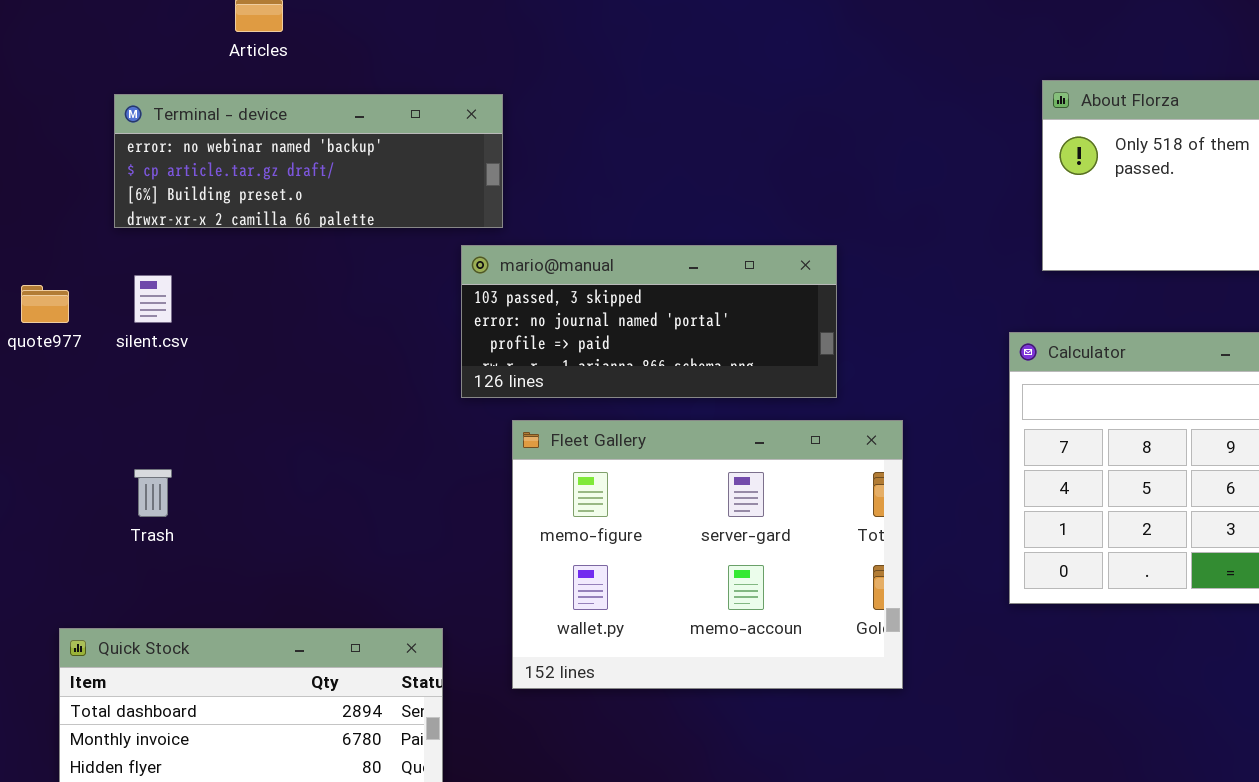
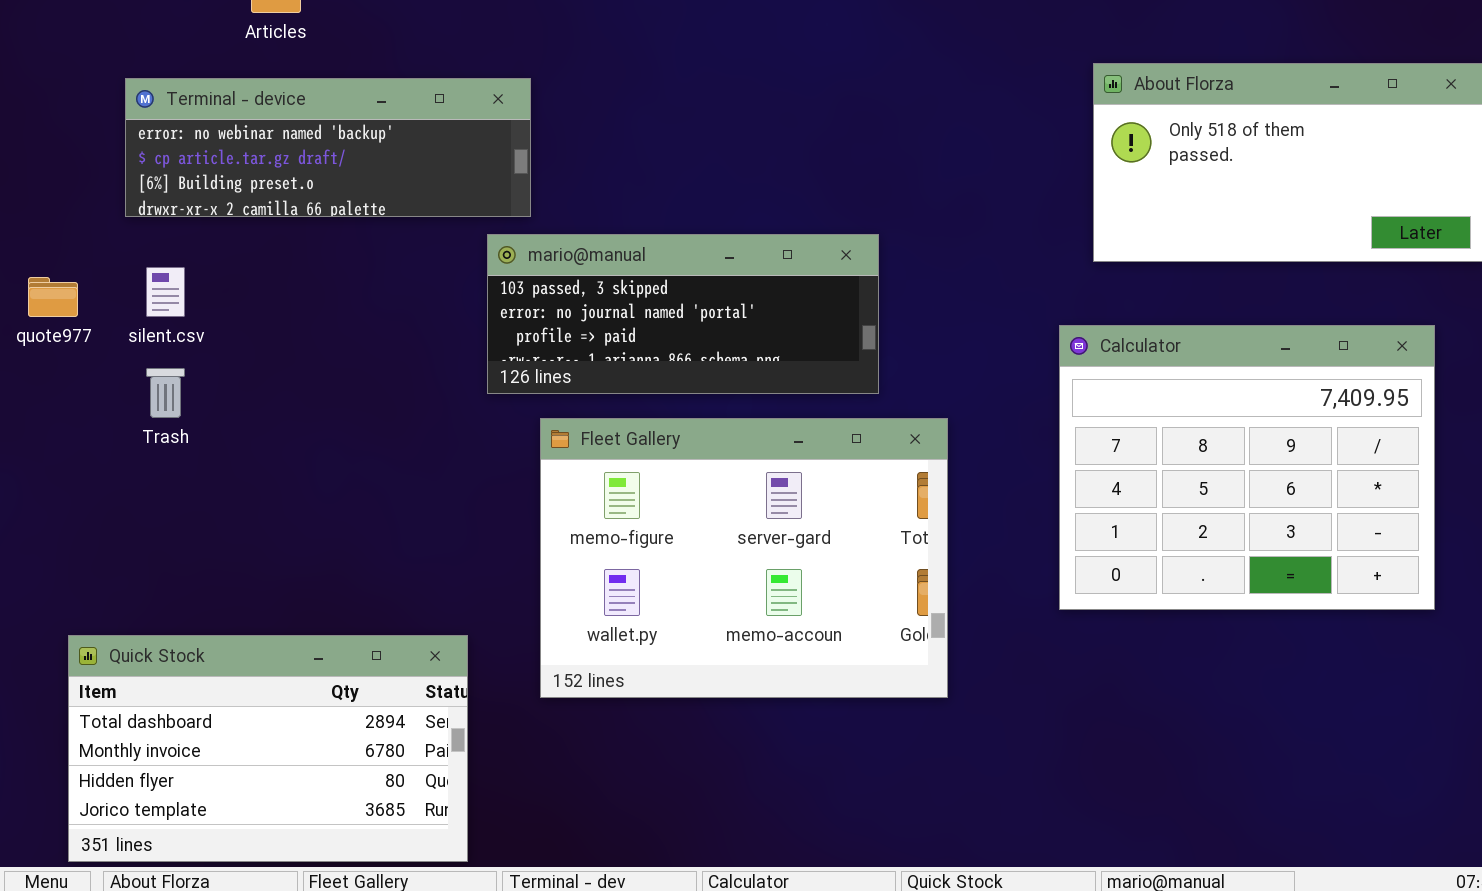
Trash: [134,469,172,517] -> [146,368,185,418], moved

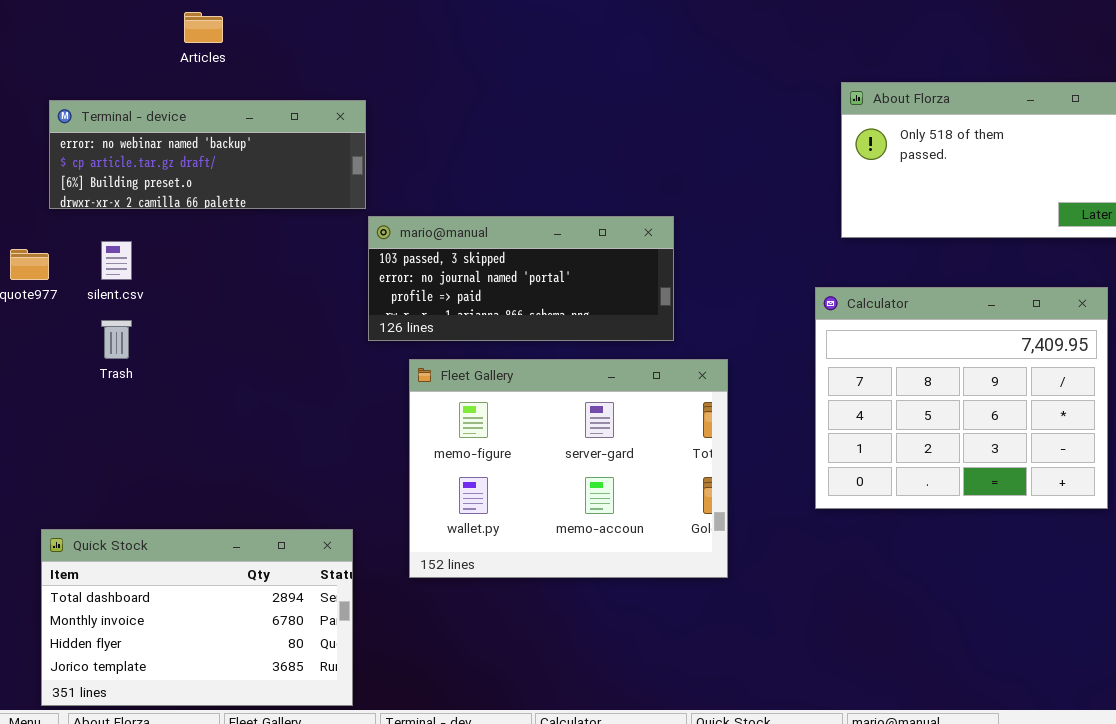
Terminal - device: [125,78,531,217] -> [49,100,366,209], moved

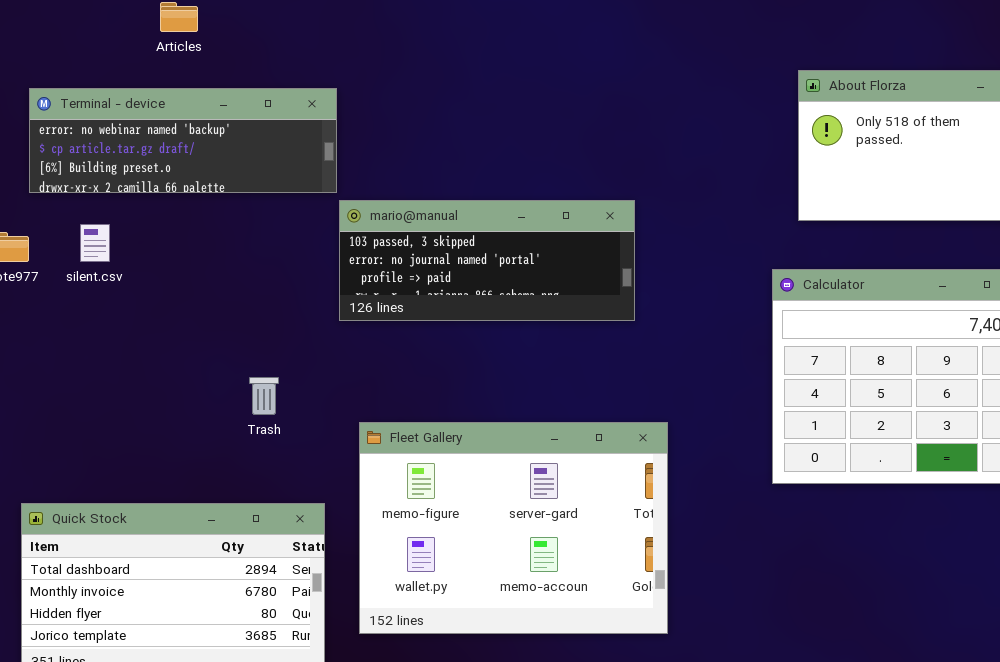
Trash: [101,320,132,359] -> [249,377,279,415], moved
Fleet Gallery: [409,359,728,578] -> [359,422,668,634], moved

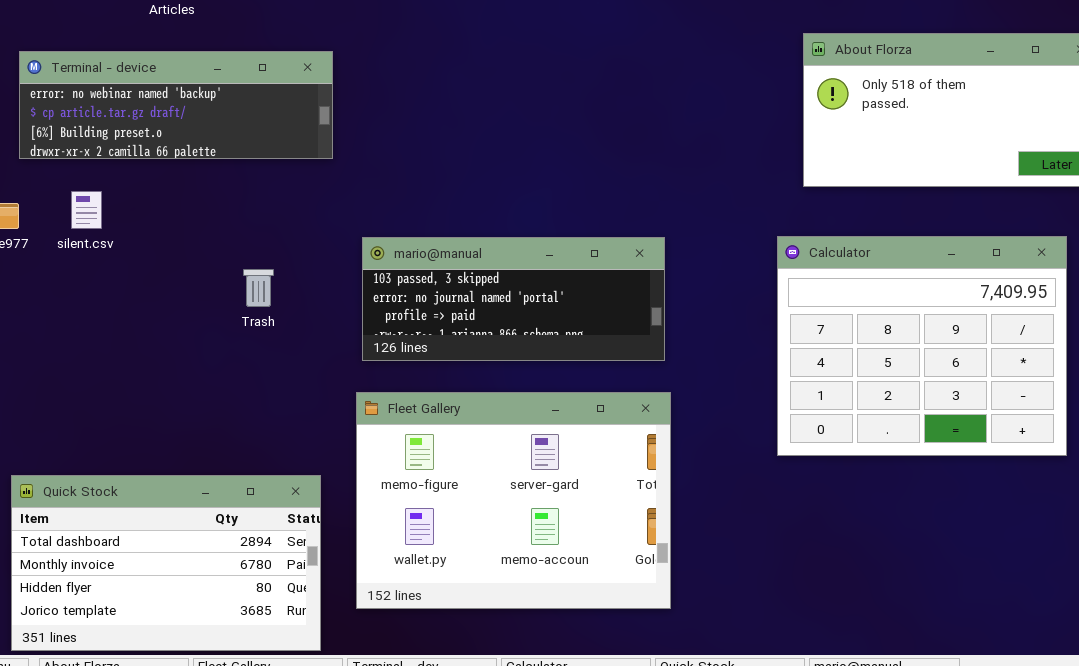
mario@manual: [339,200,635,321] -> [362,237,665,361], moved
Trash: [249,377,279,415] -> [243,269,274,307], moved

